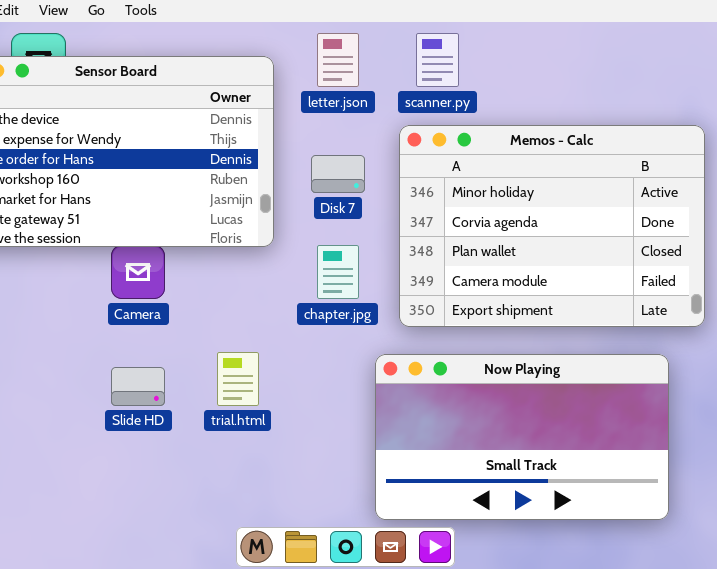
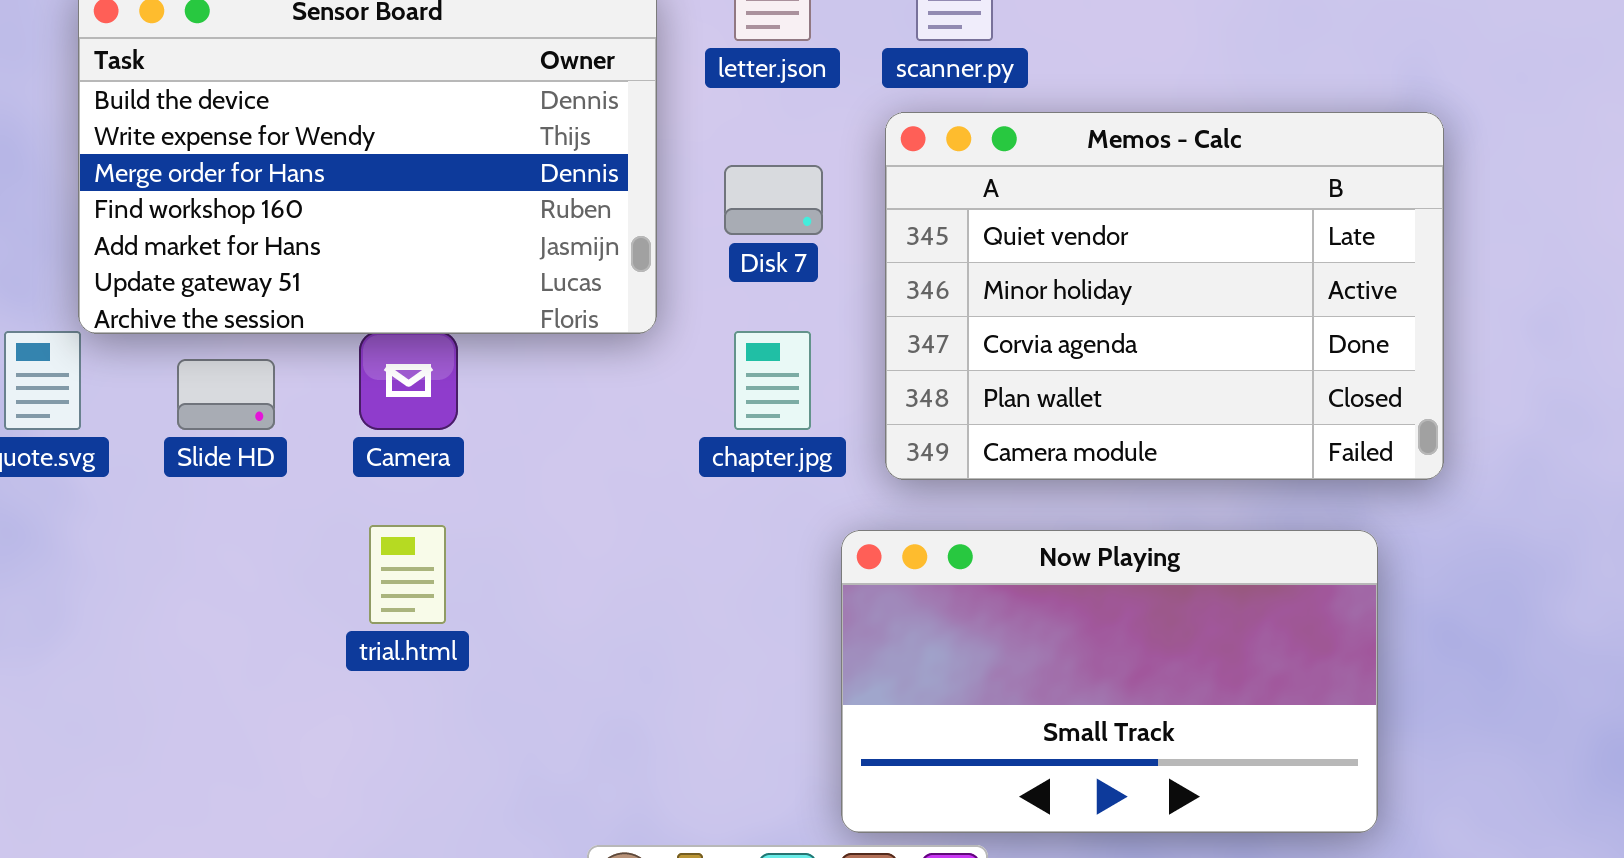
Memos - Calc: [399,125,705,327] -> [885,112,1444,480], scrolled up 1 row
trial.html: [217,352,259,406] -> [369,525,446,624], moved
Slide HD: [111,367,165,406] -> [177,359,275,430], moved

